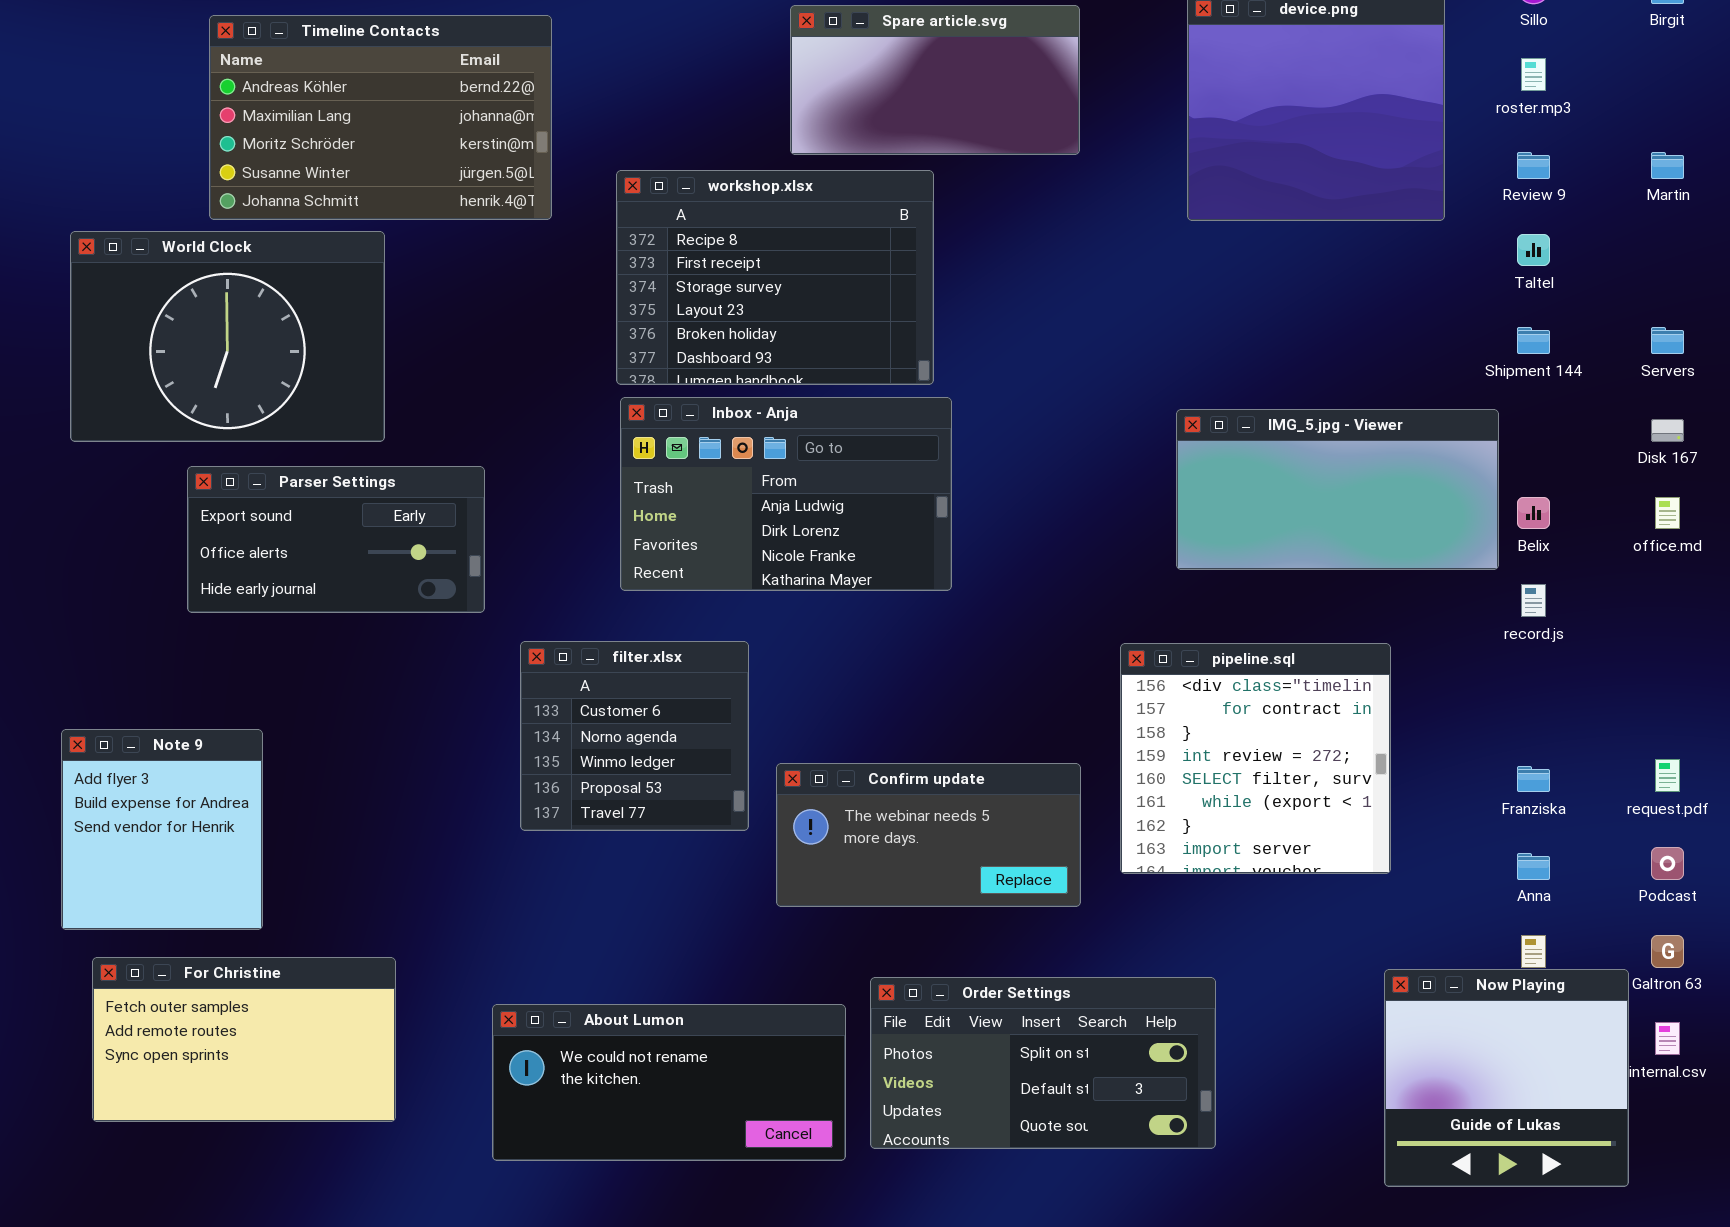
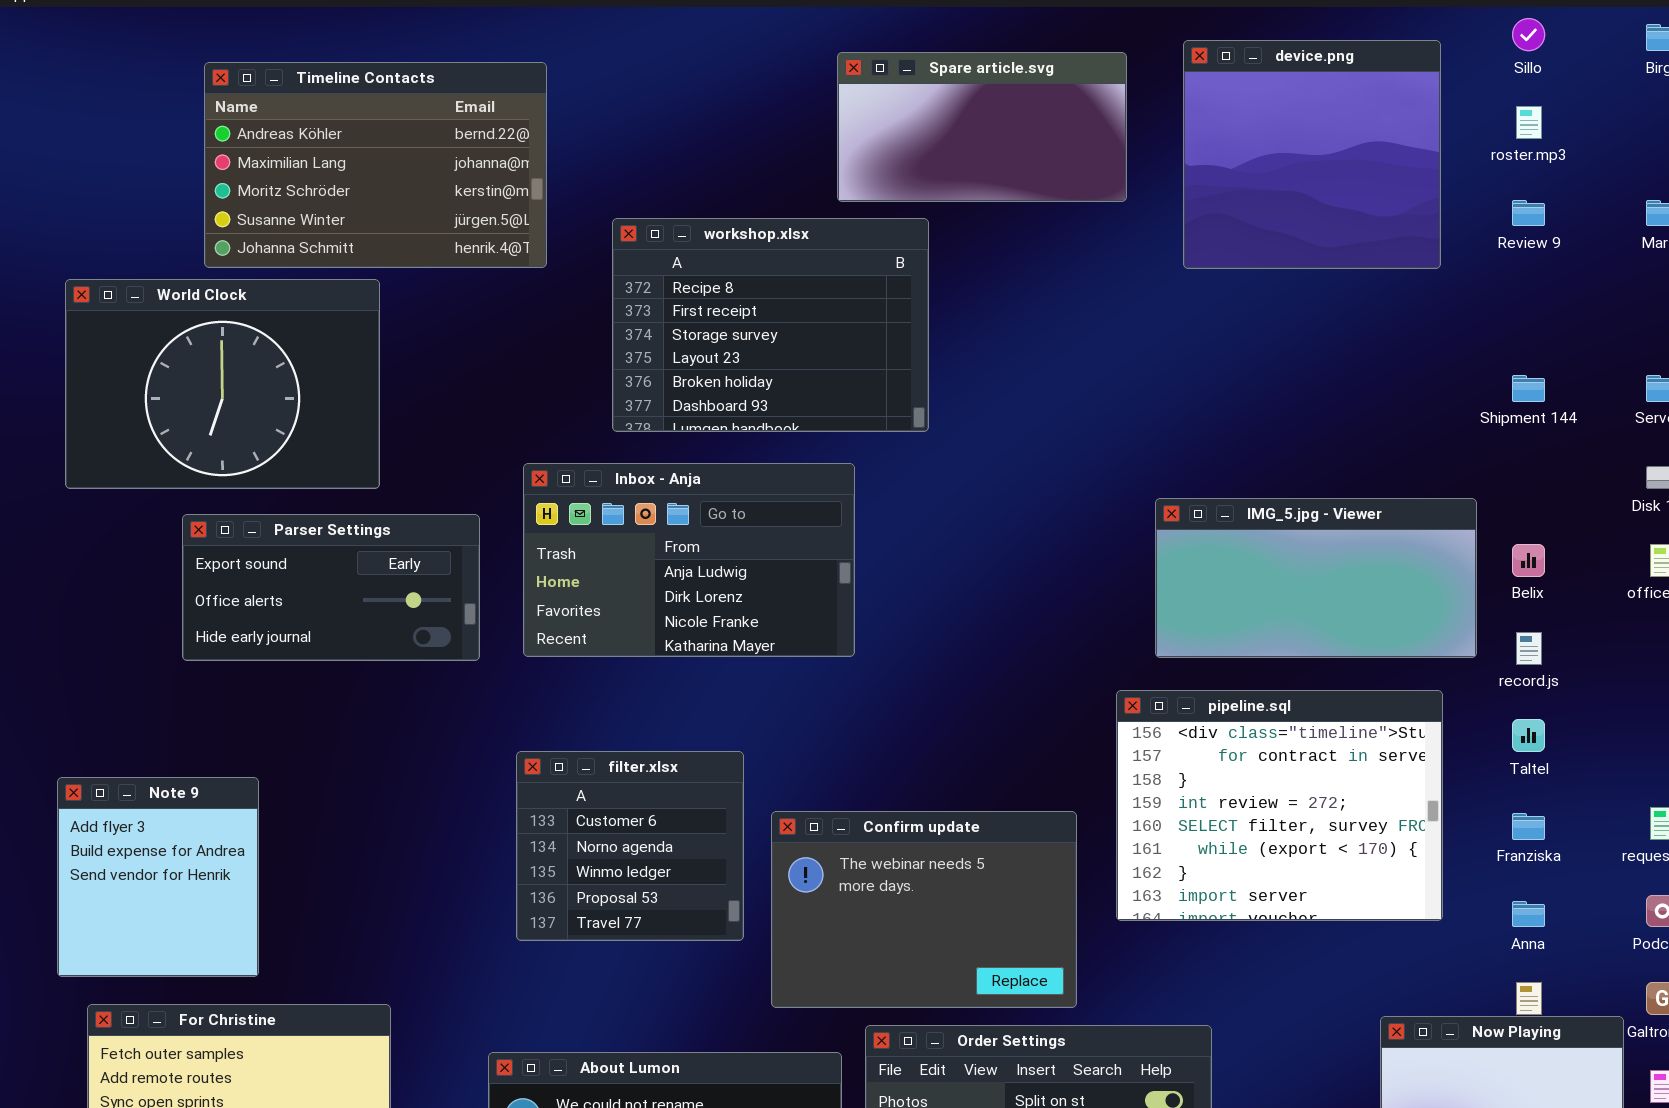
Spare article.svg: [790,5,1080,155] -> [837,52,1127,202], moved
Taltel: [1517,234,1550,266] -> [1512,719,1545,752], moved
Inbox - Anja: [620,397,952,591] -> [523,463,855,657], moved
IMG_5.jpg - Viewer: [1176,409,1499,570] -> [1155,498,1477,658], moved
filter.xlsx: [520,641,749,831] -> [516,751,744,941], moved
pipeline.sql: [1120,643,1391,874] -> [1116,690,1443,921], resized
Confirm update: [776,763,1081,907] -> [771,811,1077,1008], resized

